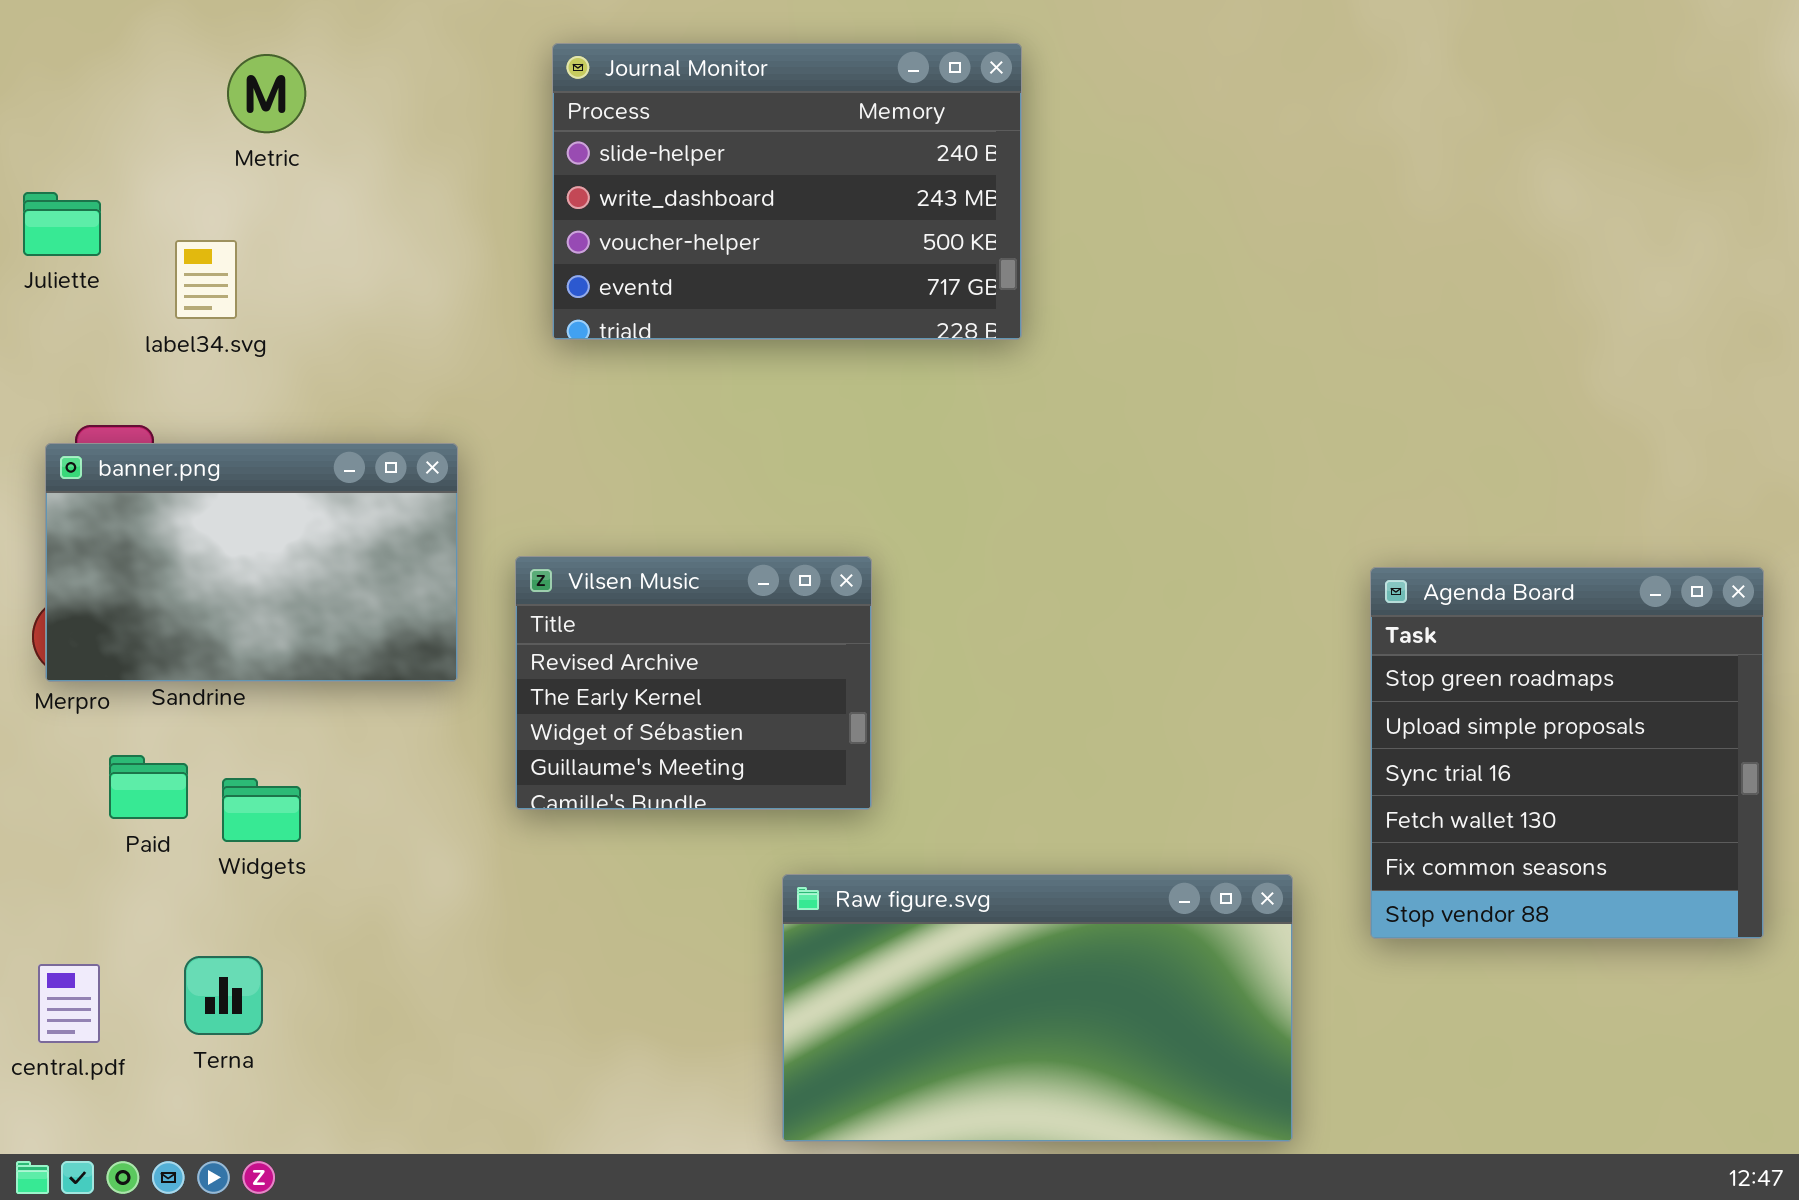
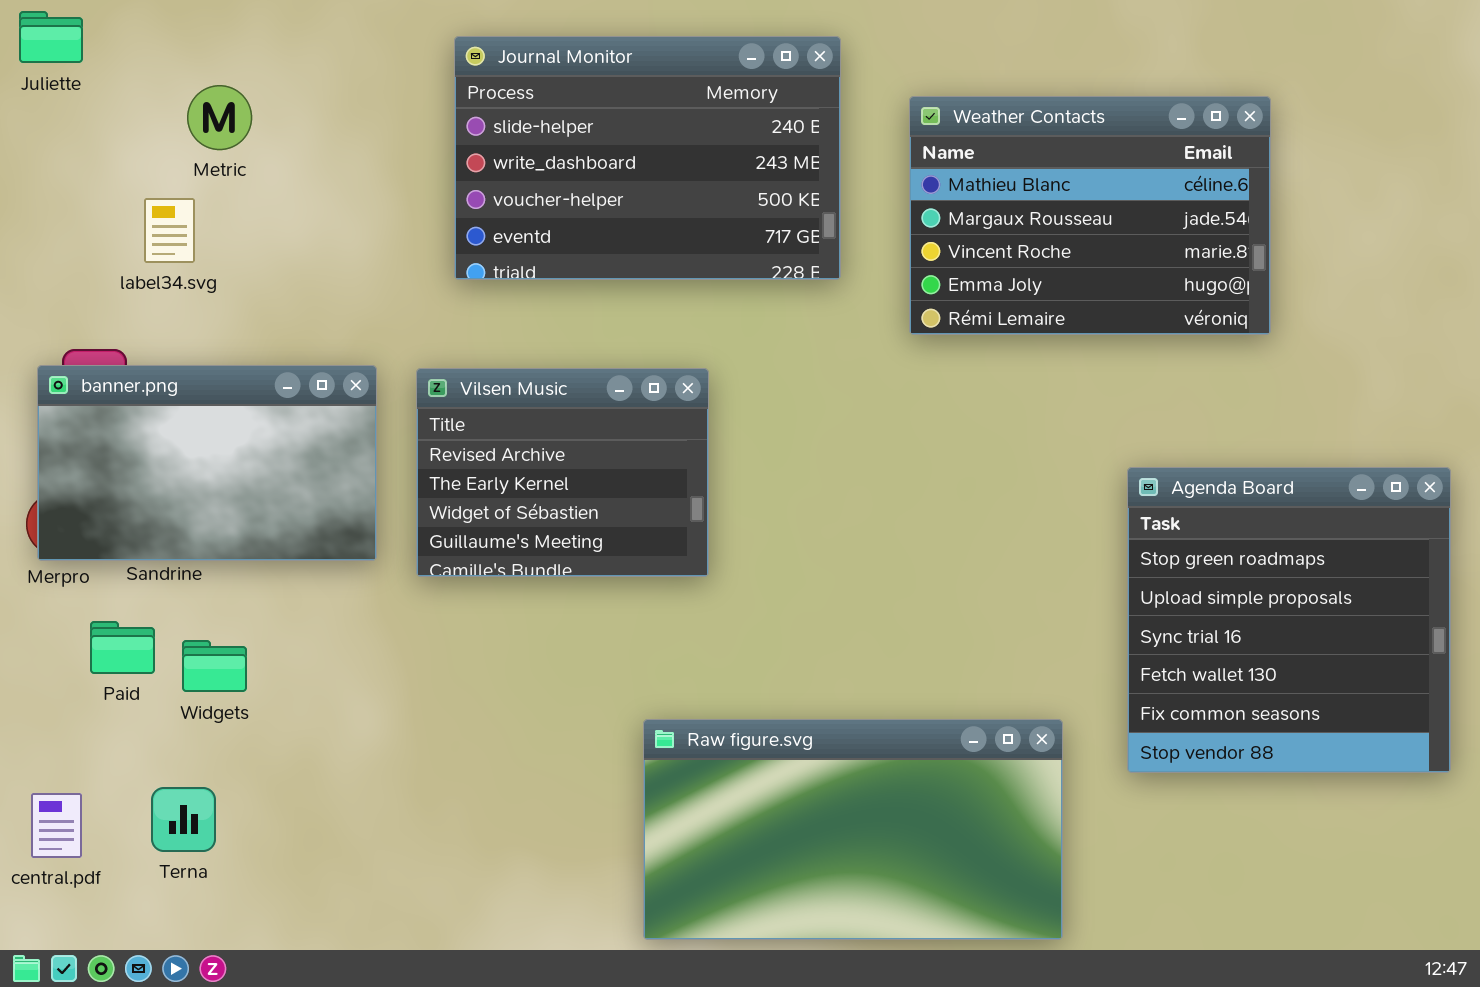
Metric: [227,54,306,133] -> [187,85,252,150], moved
Weather Contacts: none -> [909,96,1271,335], opened
Juliette: [23,192,101,256] -> [19,11,83,63], moved
Vilsen Music: [515,556,872,810] -> [416,368,709,577], moved

